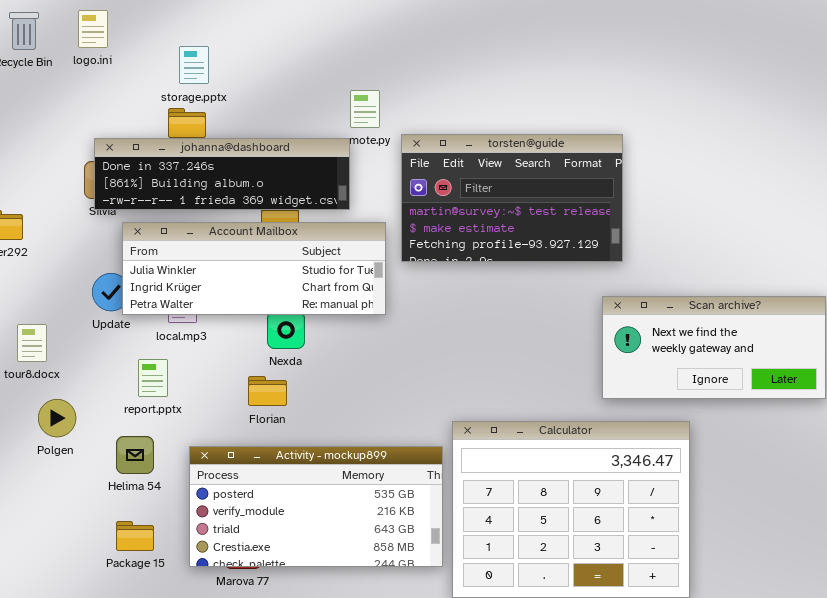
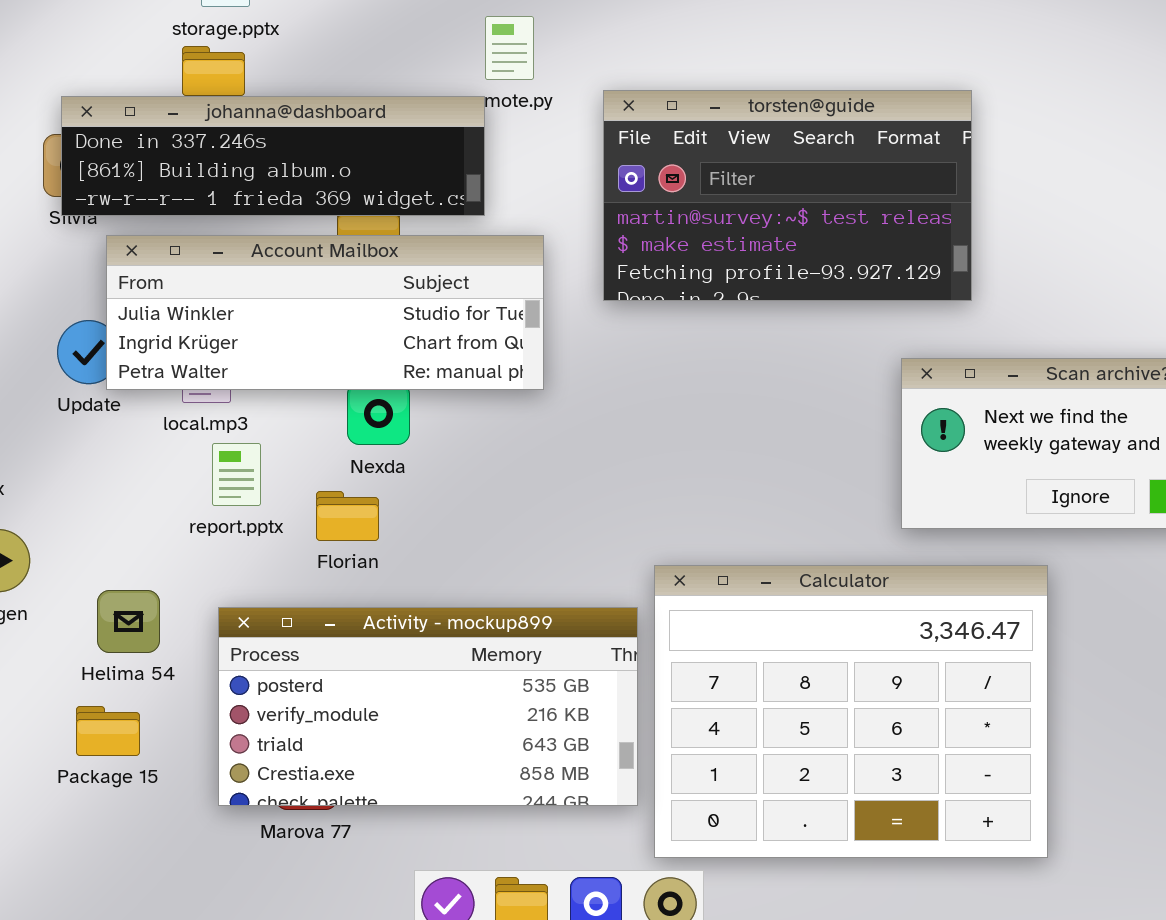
torsten@guide: [401,134,623,262] -> [603,90,972,301], moved
report.pptx: [138,359,168,397] -> [212,443,261,506], moved
Package 15: [116,521,154,551] -> [76,706,140,756], moved

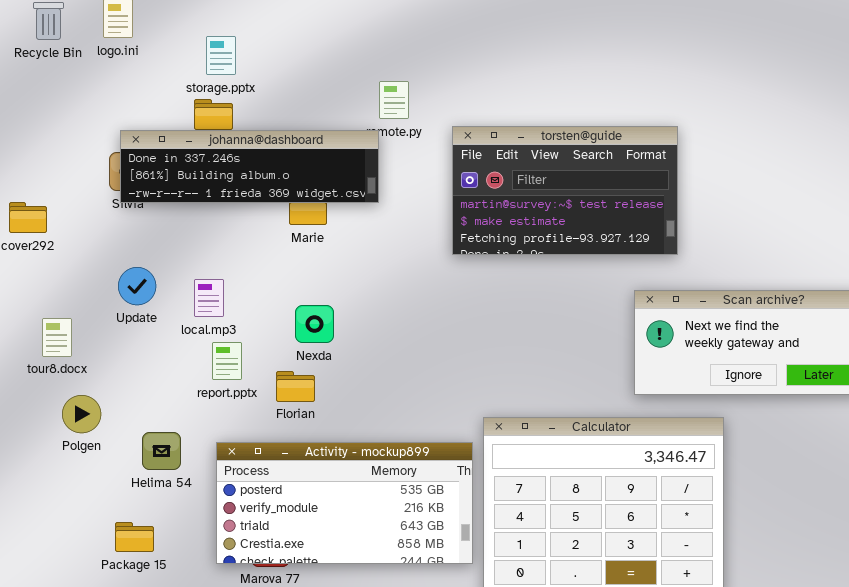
Account Mailbox: [106,235,544,390] -> none, closed
Package 15: [76,706,140,756] -> [115,522,154,552], moved

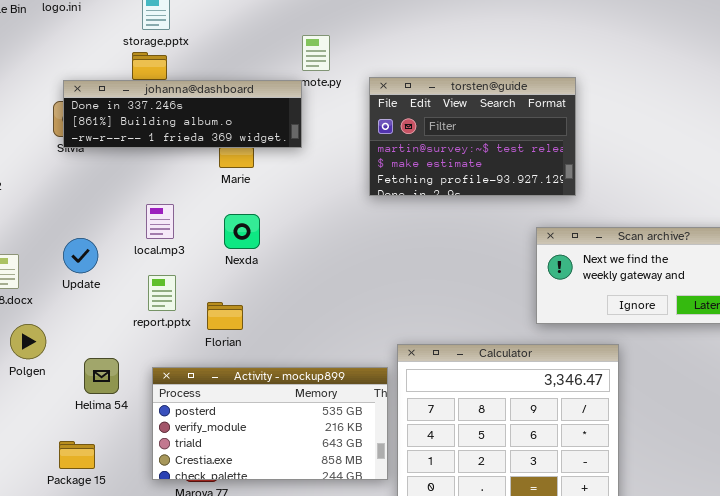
Update: [118,267,156,305] -> [63,238,98,273], moved
local.mp3: [194,279,224,317] -> [146,204,174,239], moved
Nexda: [295,305,334,343] -> [224,214,260,249], moved

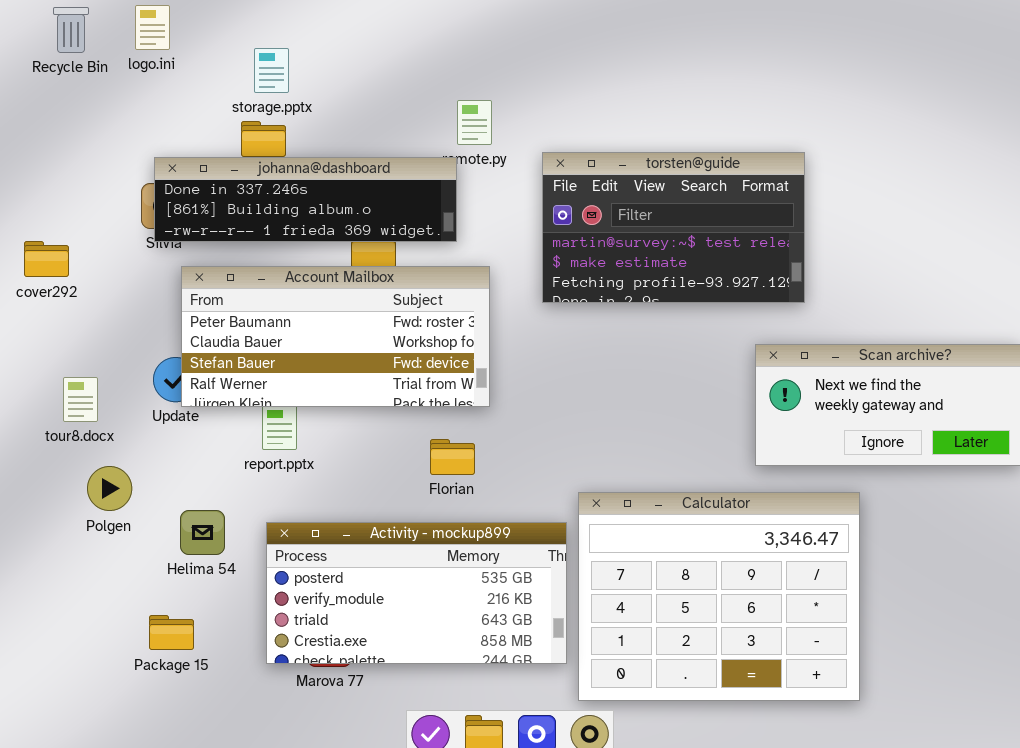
Account Mailbox: none -> [181,266,490,407], opened
Florian: [207,302,243,330] -> [430,439,475,475], moved

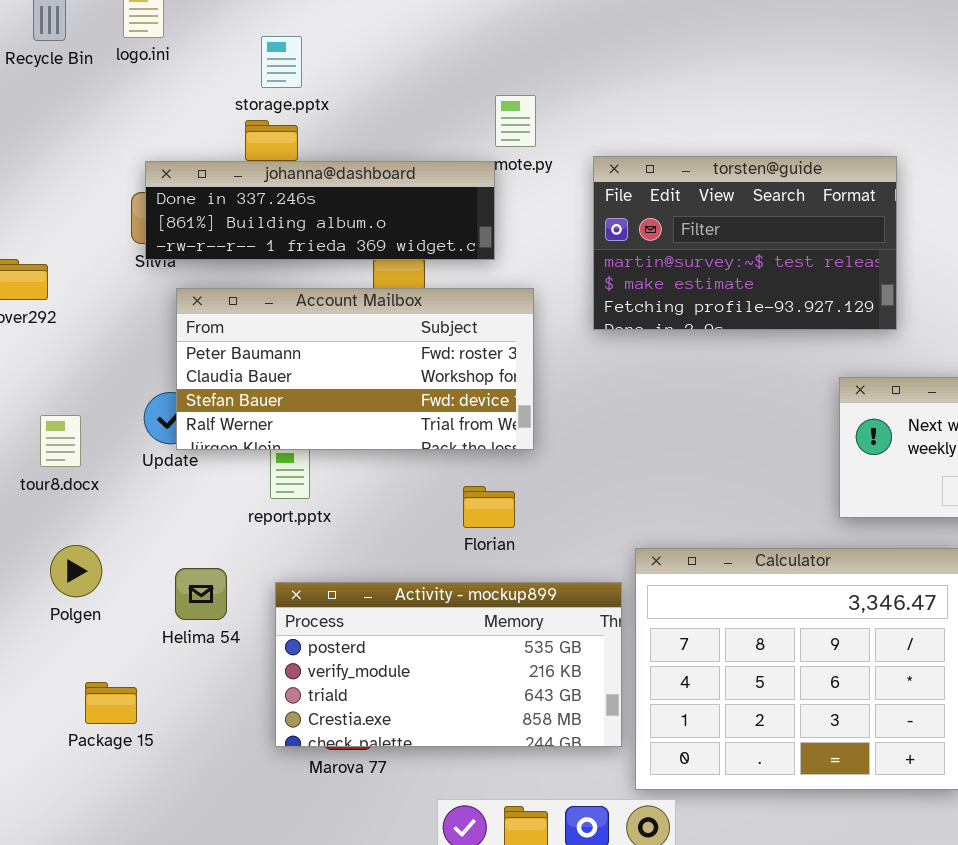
Polgen: [87,466,132,511] -> [50,545,102,597], moved
Package 15: [149,615,194,650] -> [85,682,137,724], moved

